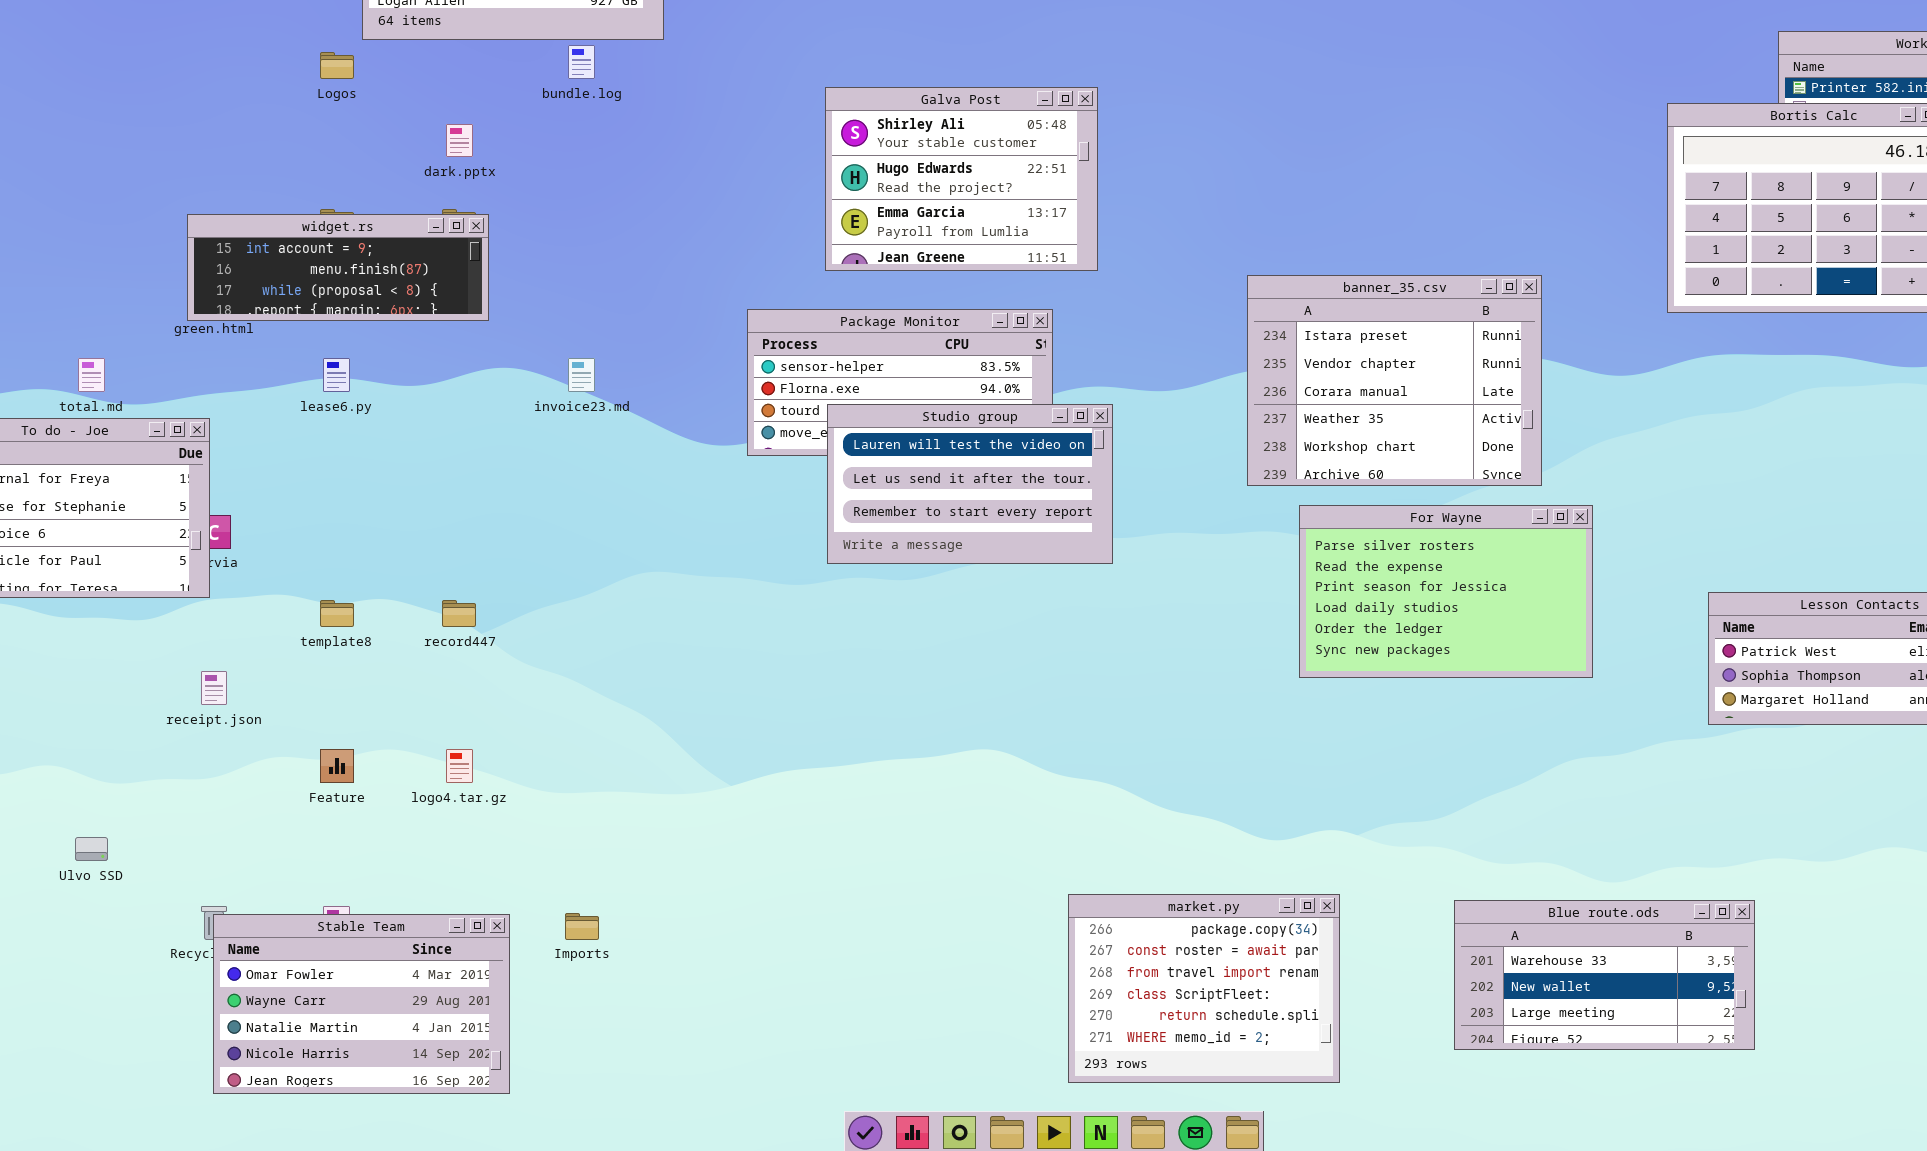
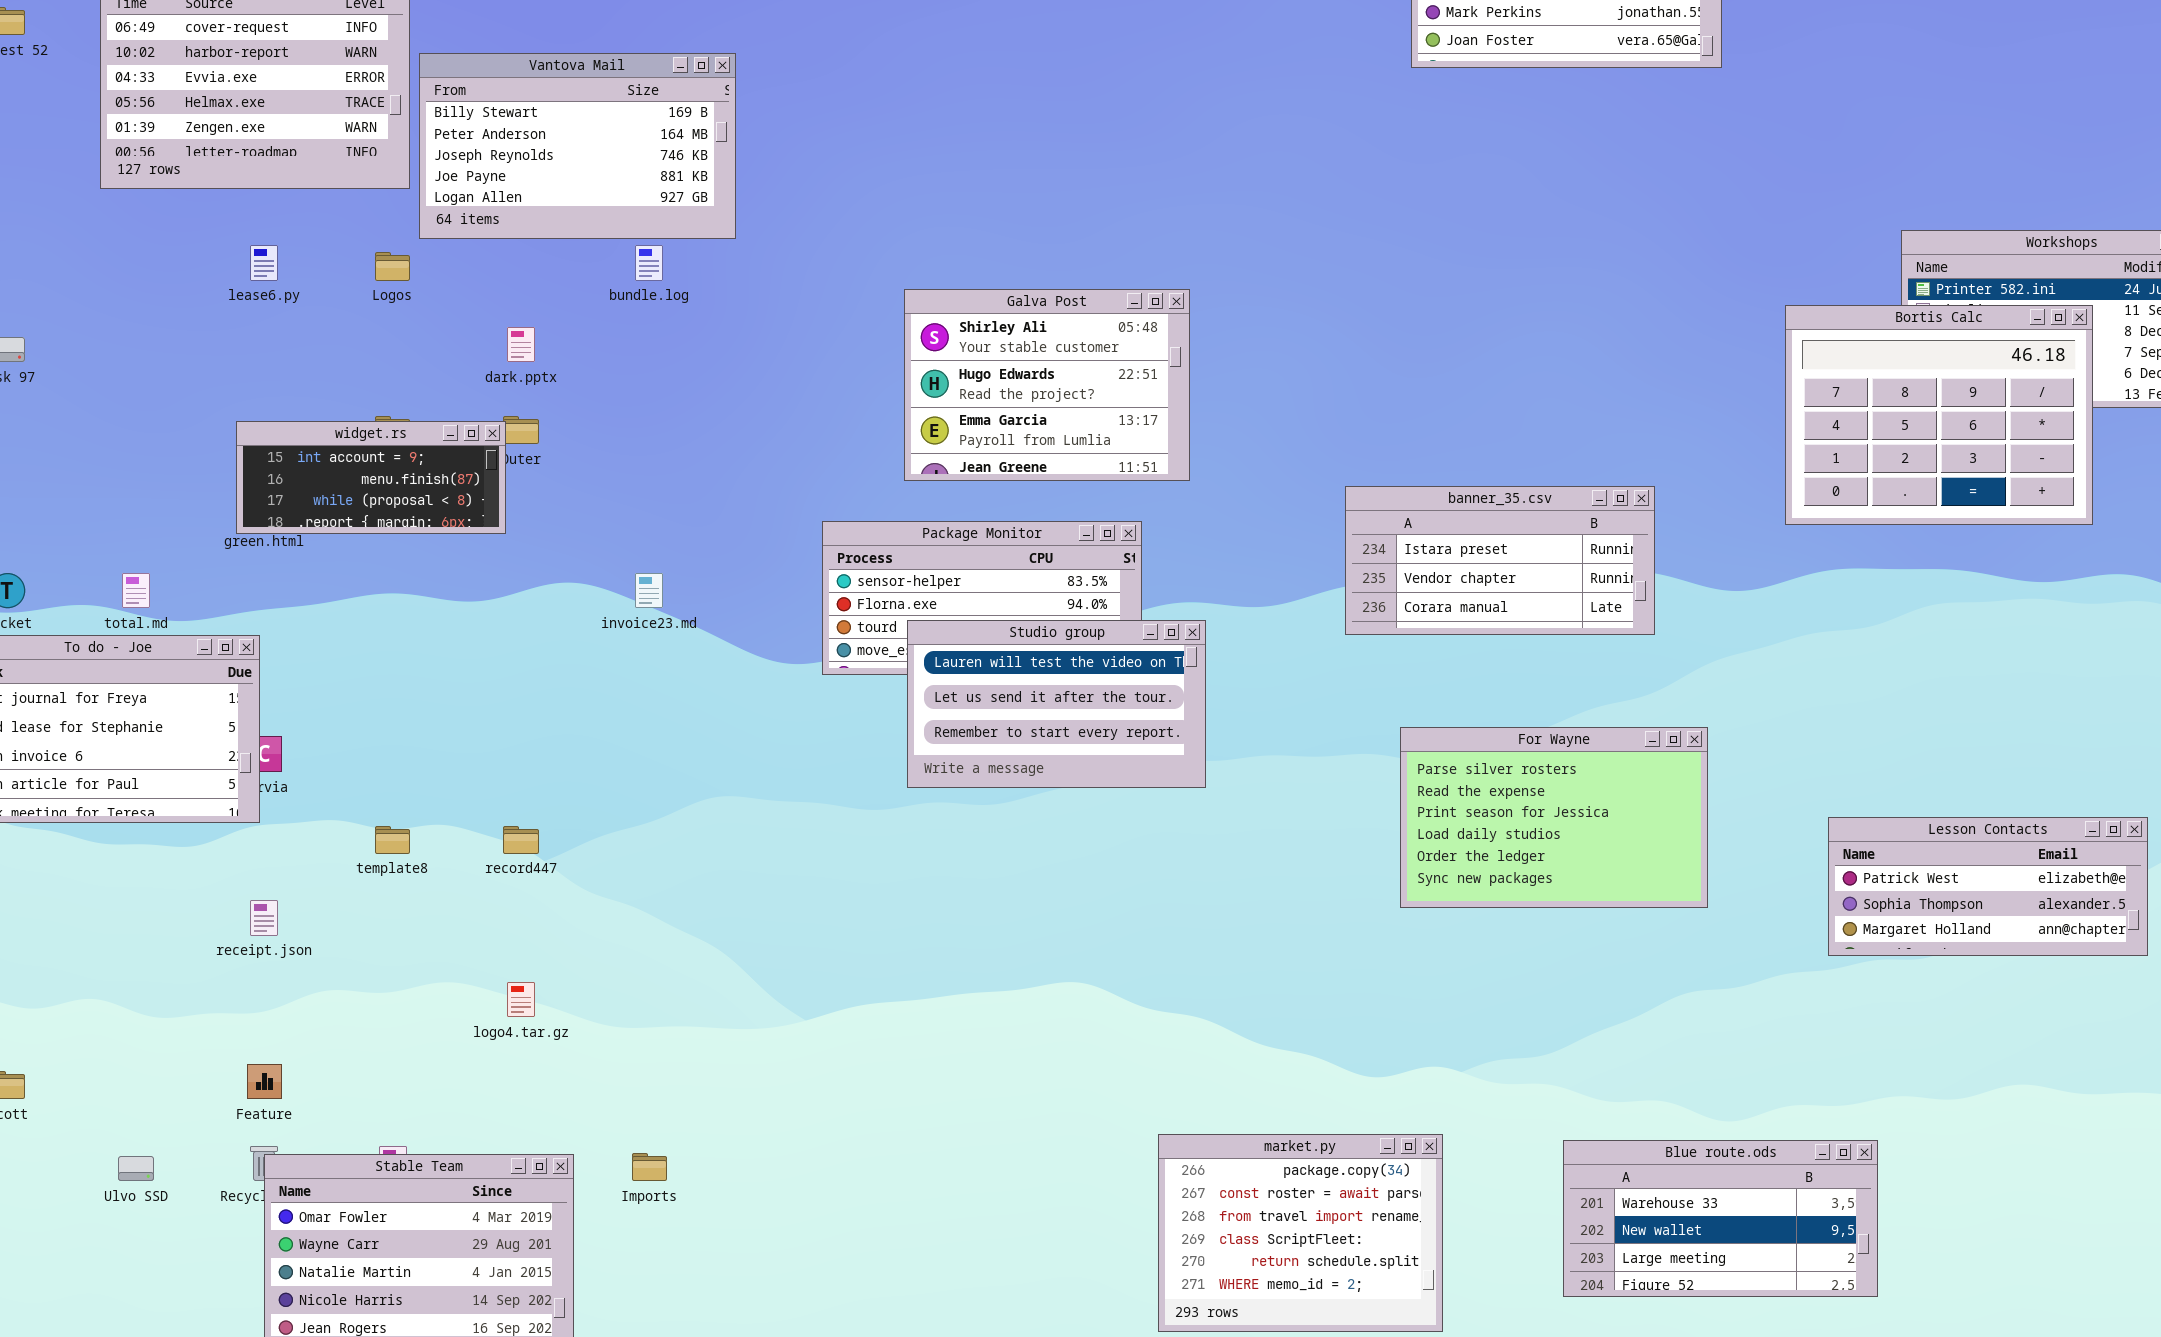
widget.rs: [187,214,489,321] -> [236,421,506,534], resized
banner_35.csv: [1247,275,1542,486] -> [1345,486,1655,635], resized
lease6.py: [323,358,350,392] -> [250,245,278,281], moved
Feature: [320,749,354,783] -> [247,1064,282,1099], moved
Ulvo SSD: [75,837,108,861] -> [118,1156,154,1181], moved

